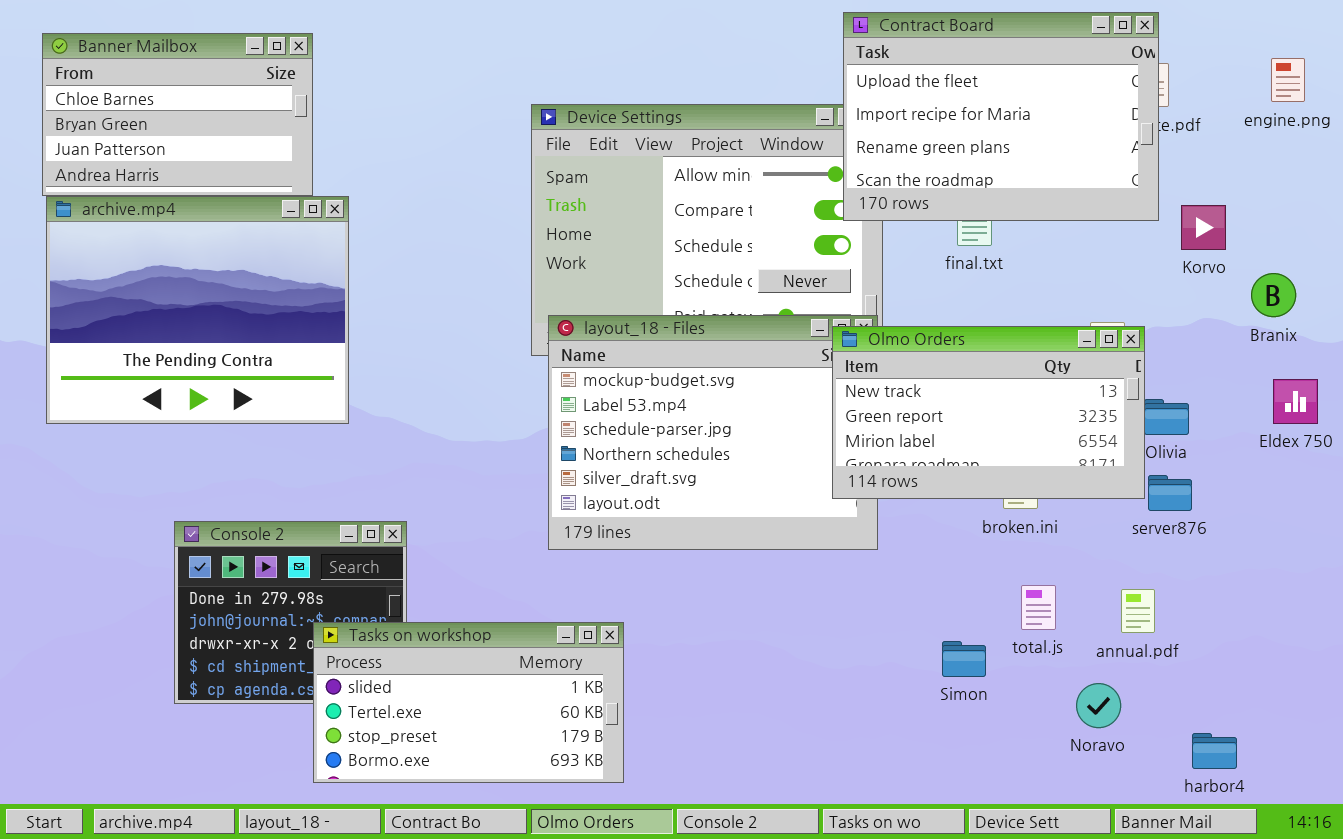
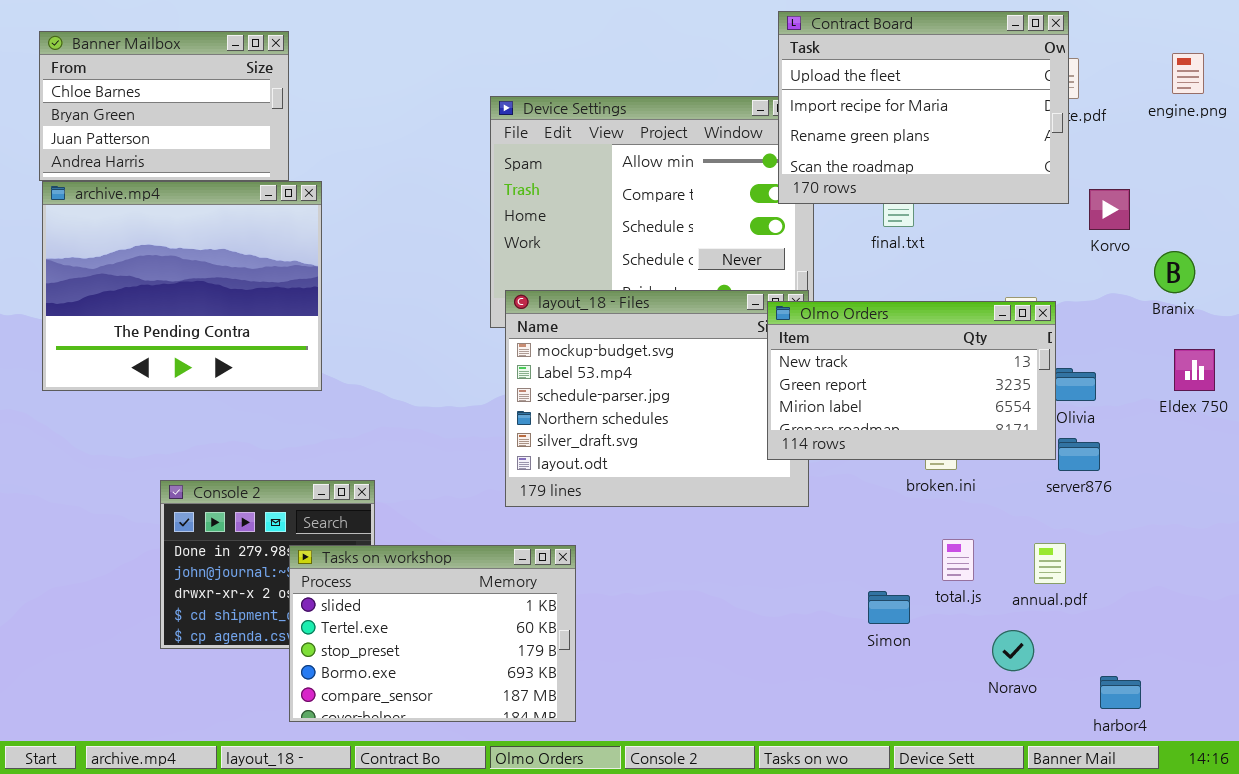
Tasks on workshop: [313,622,624,783] -> [289,545,576,722], resized

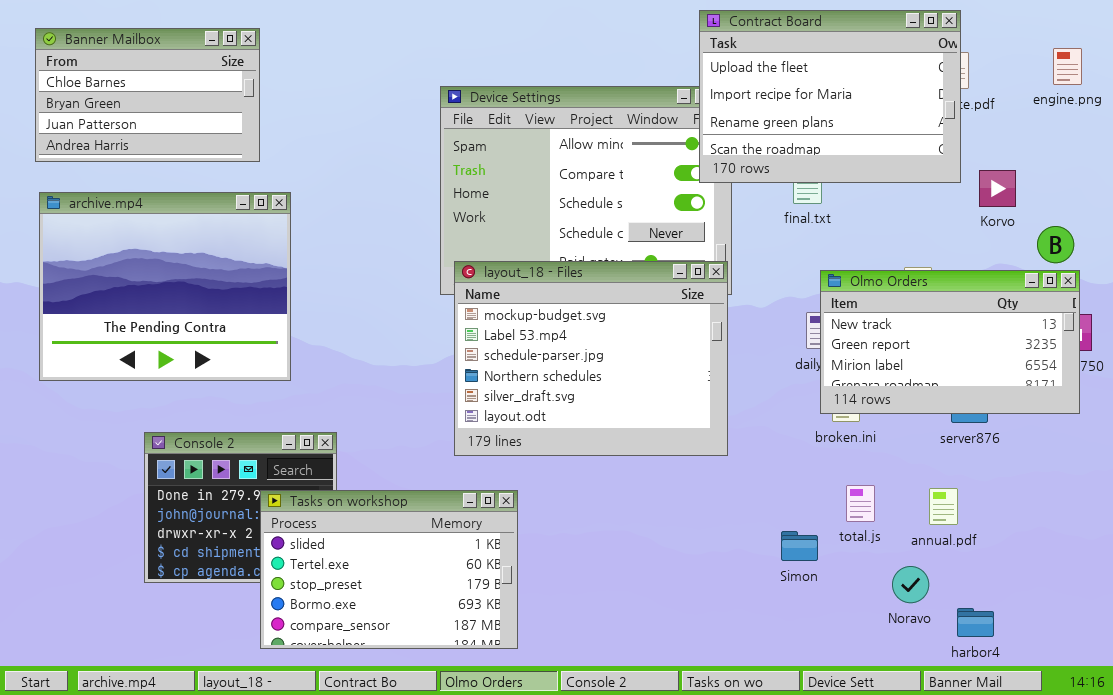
archive.mp4: [42,181,322,391] -> [39,192,291,381], moved
Olmo Orders: [767,301,1056,460] -> [820,270,1080,414], moved
harbor4: [1100,676,1141,709] -> [957,608,994,637], moved

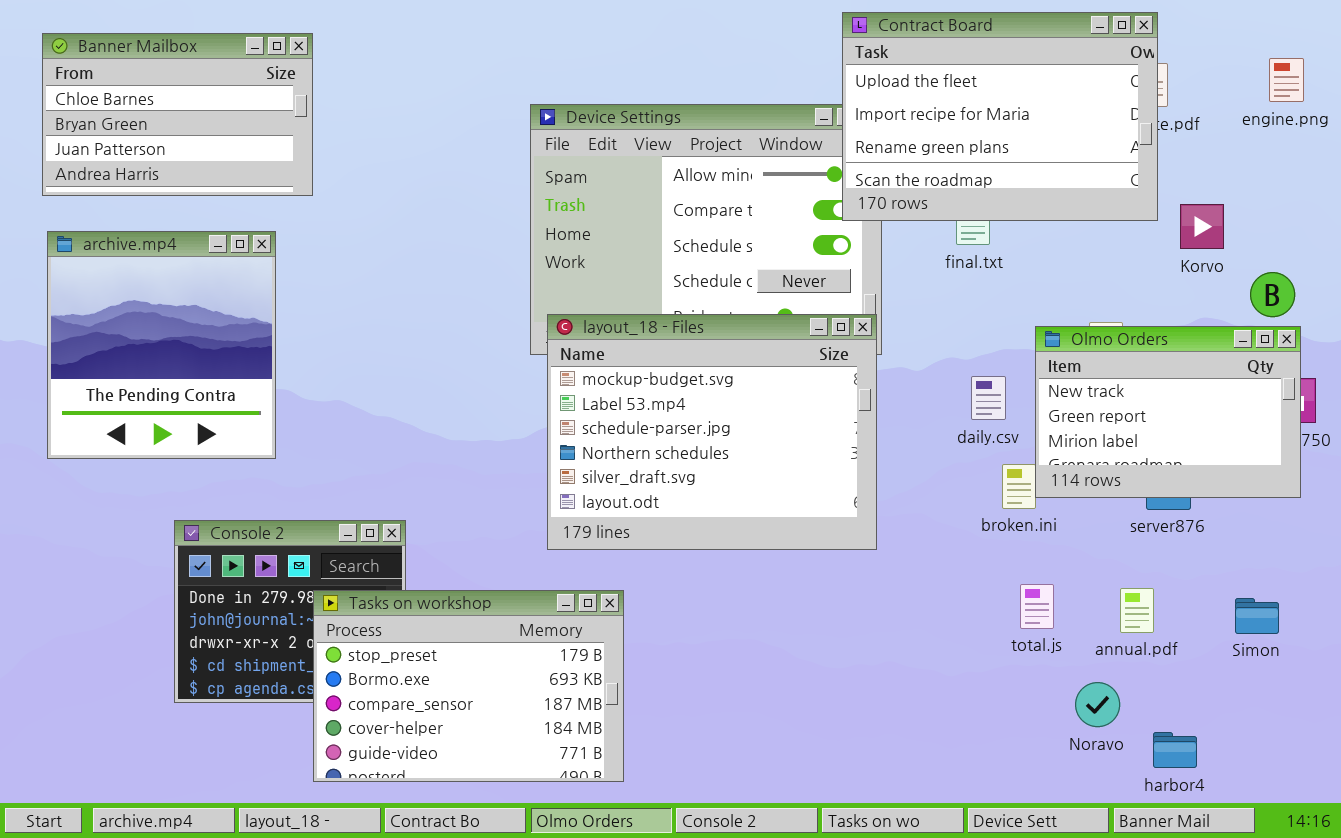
archive.mp4: [39,192,291,381] -> [47,231,276,459], resized
Olmo Orders: [820,270,1080,414] -> [1035,326,1301,498], resized
Tasks on workshop: [260,490,518,649] -> [313,590,624,782], scrolled down 2 rows
Simon: [781,531,818,561] -> [1235,598,1279,634], moved

